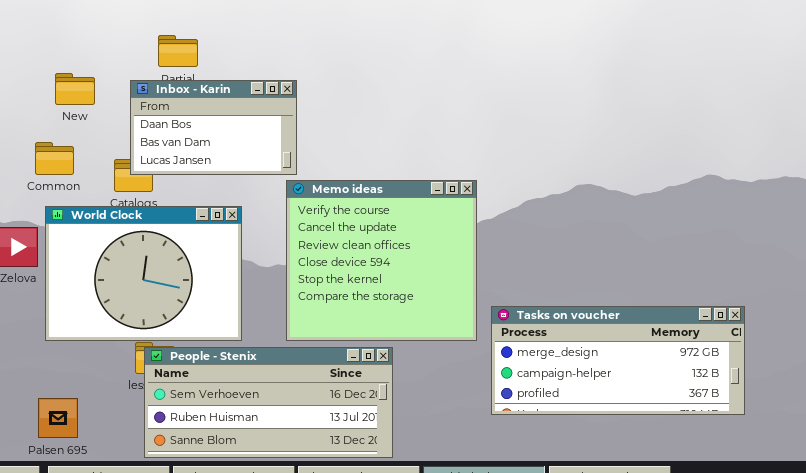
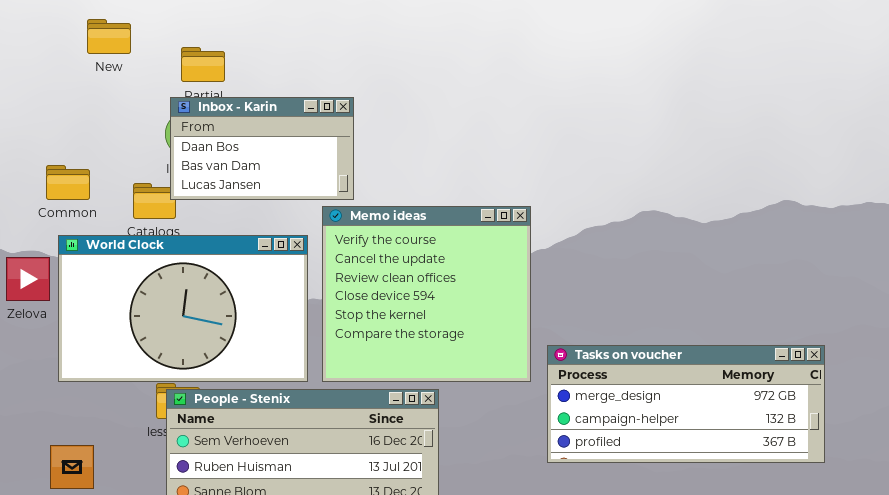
New: [55,73,95,105] -> [87,19,131,54], moved
Inbox - Karin: [130,80,297,175] -> [170,97,354,200], moved
World Clock: [45,206,242,341] -> [58,235,308,382], resized

